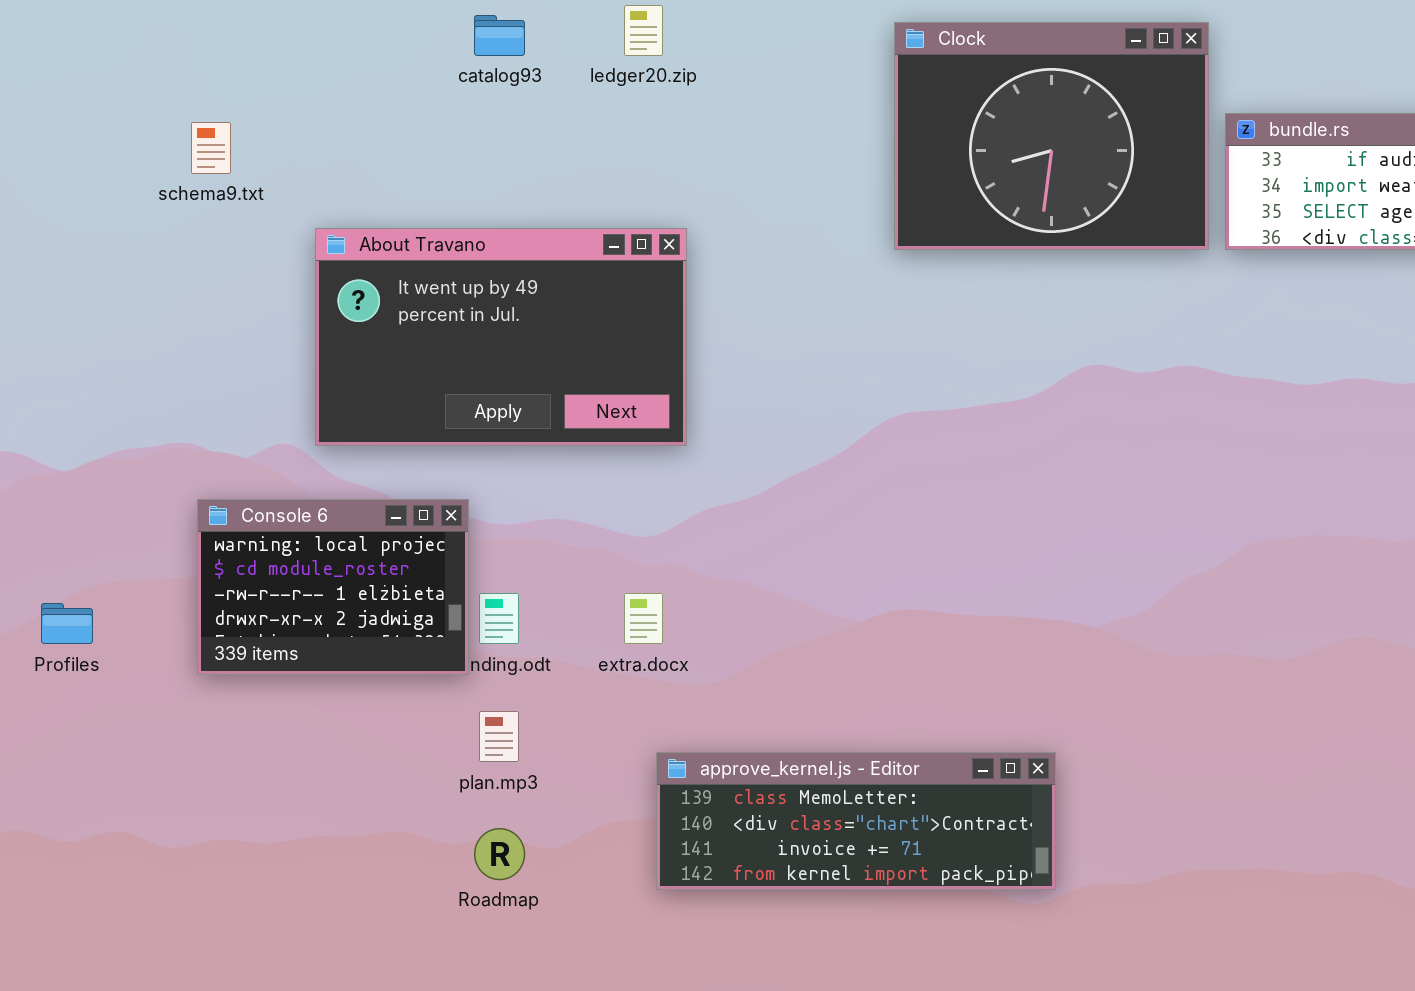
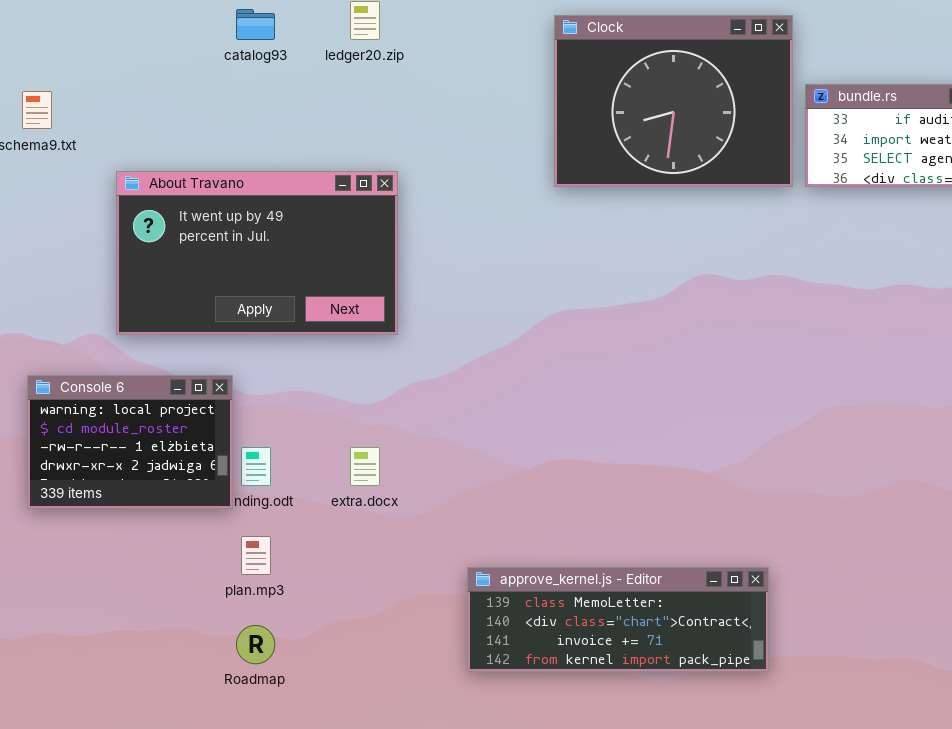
approve_kernel.js - Editor: [656,752,1056,890] -> [467,567,769,672], moved

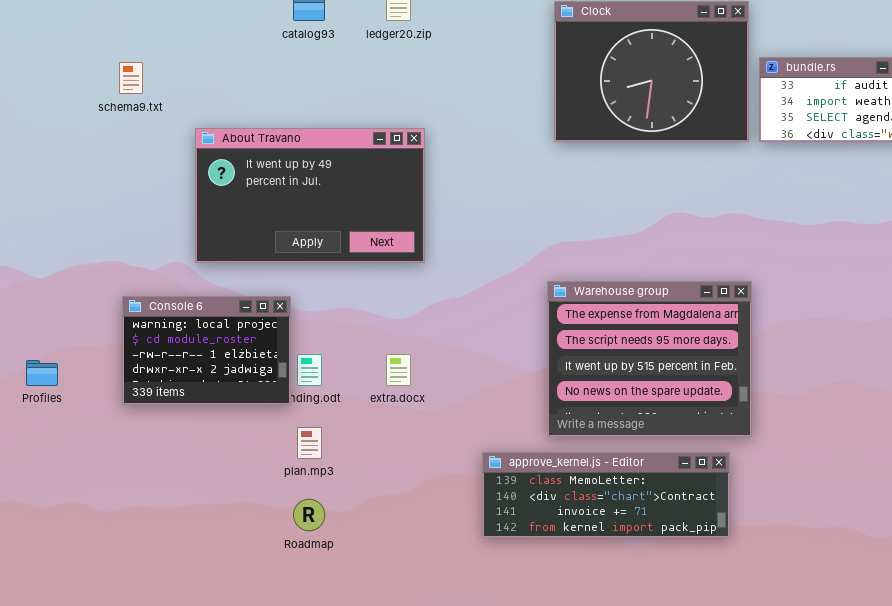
Warehouse group: none -> [547,281,752,437], opened

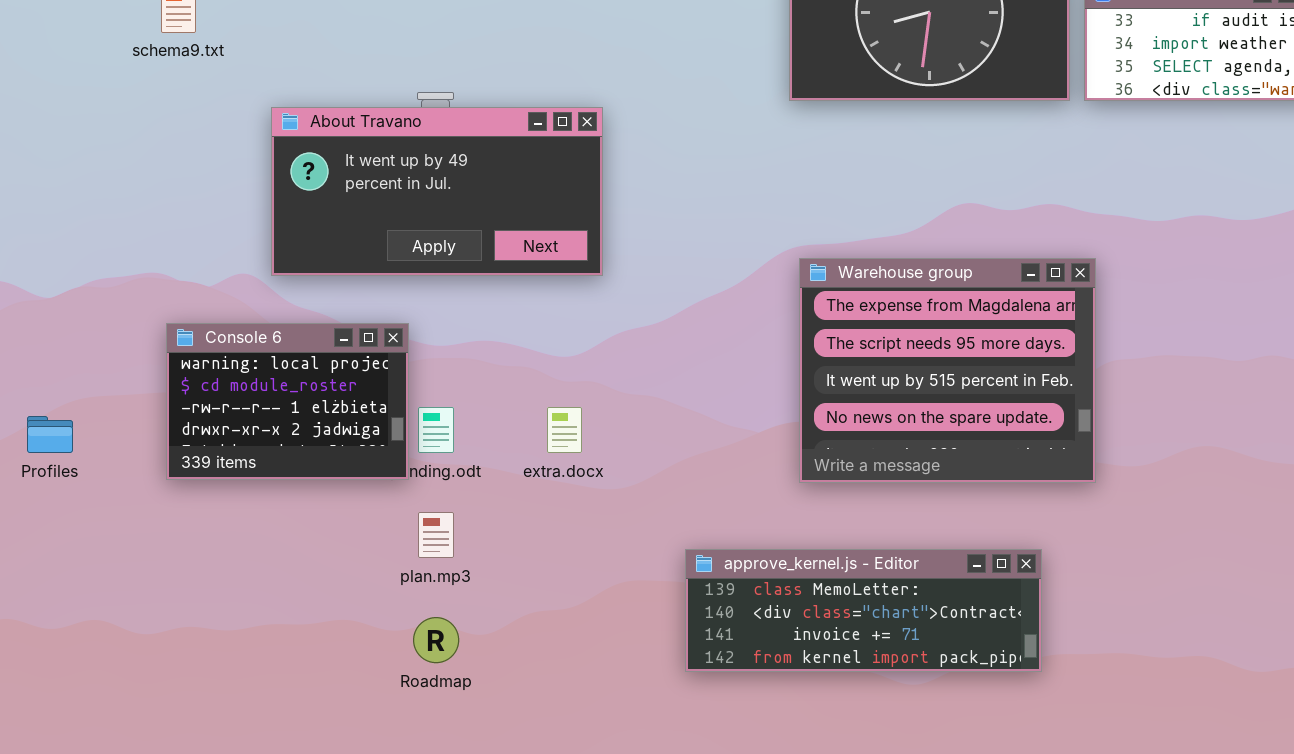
About Travano: [195,128,425,263] -> [271,107,603,276], resized
Warehouse group: [547,281,752,437] -> [799,258,1096,483], moved

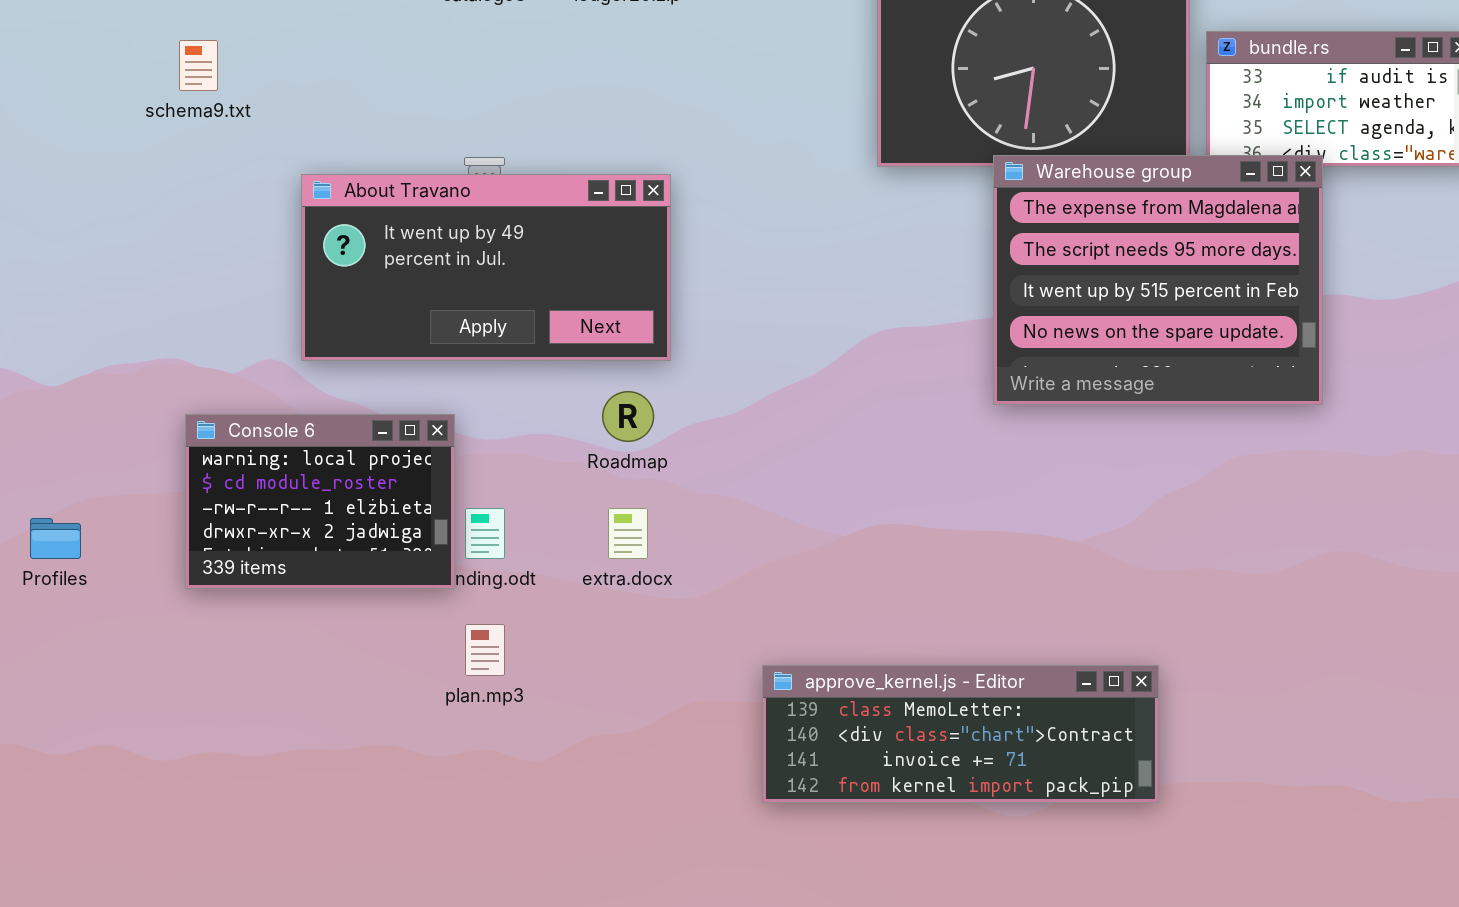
Warehouse group: [799,258,1096,483] -> [993,155,1323,405], moved
Roadmap: [413,617,459,663] -> [602,391,654,442], moved

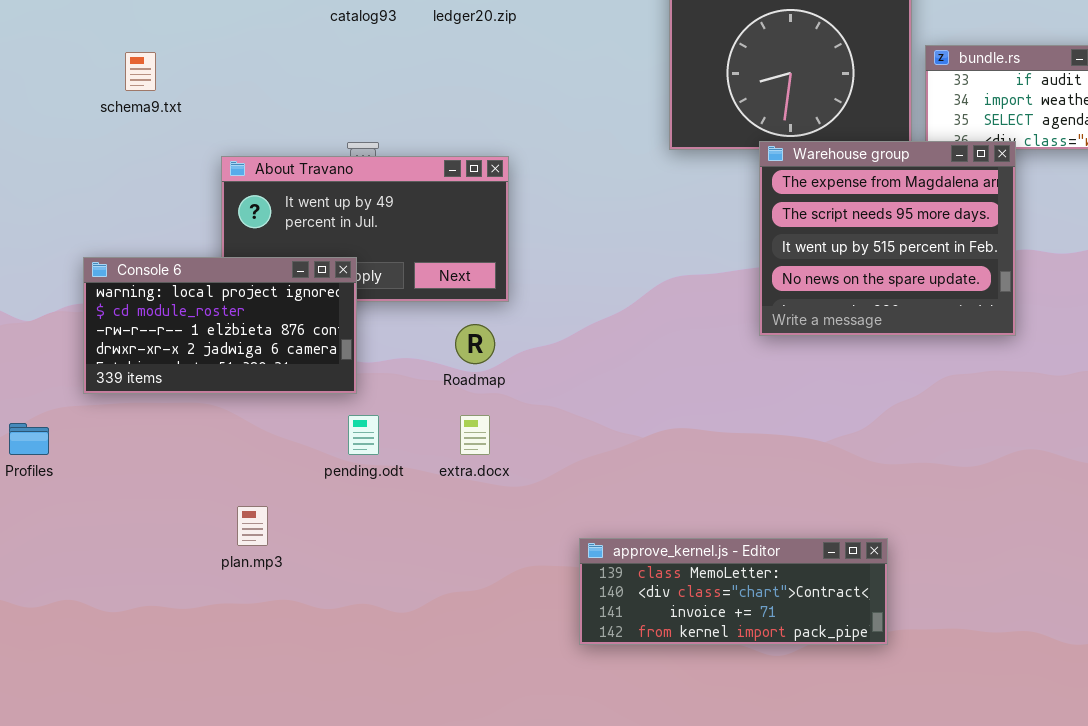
Console 6: [185,414,455,589] -> [83,257,357,394], moved, resized
plan.mp3: [465,624,505,676] -> [237,506,268,546], moved

